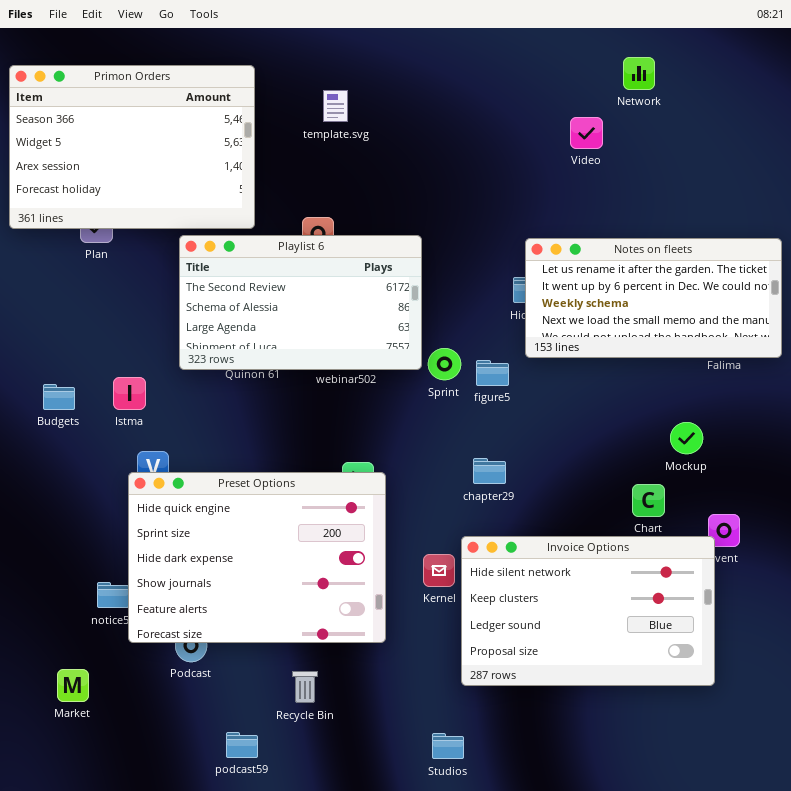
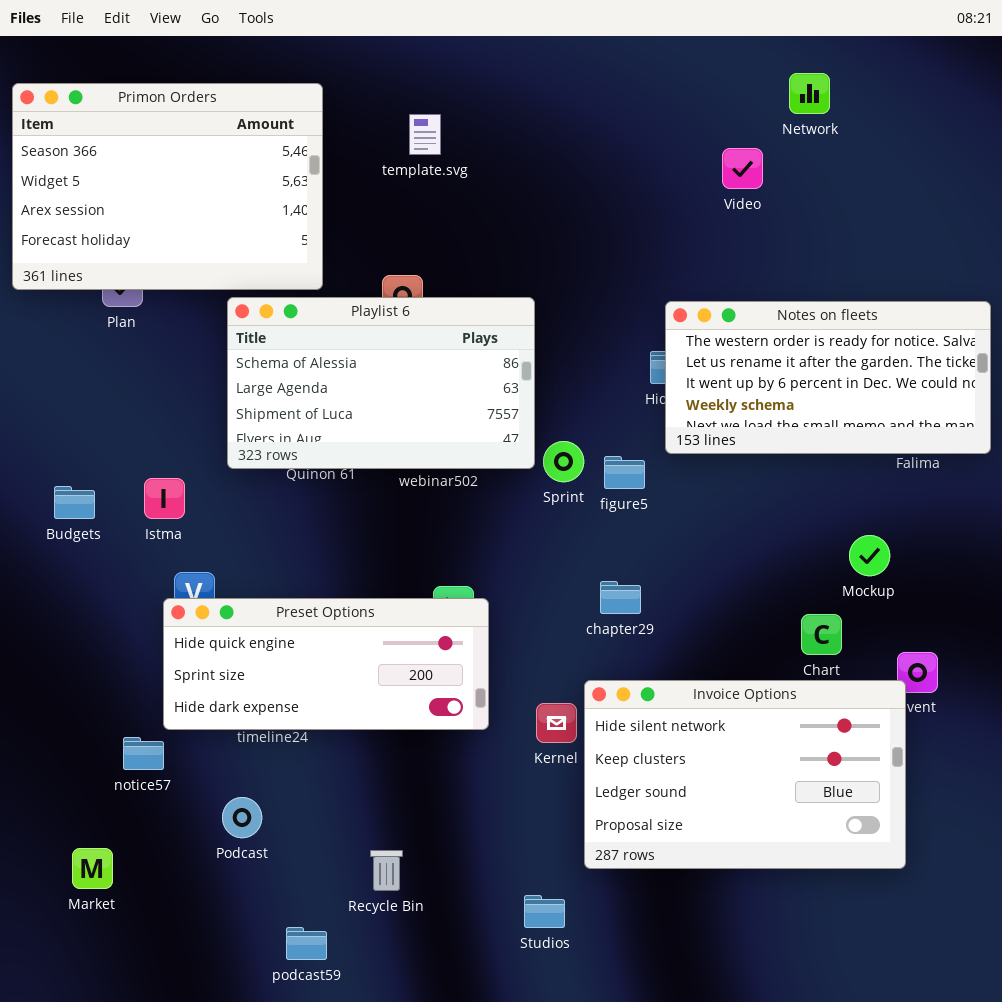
Playlist 6: [179,235,422,370] -> [227,297,535,469], scrolled down 1 row
Notes on fleets: [525,238,782,358] -> [665,301,991,454], scrolled up 1 row
Preset Options: [128,472,386,643] -> [163,598,489,730], resized
Studios: [432,733,464,759] -> [524,895,565,928], moved

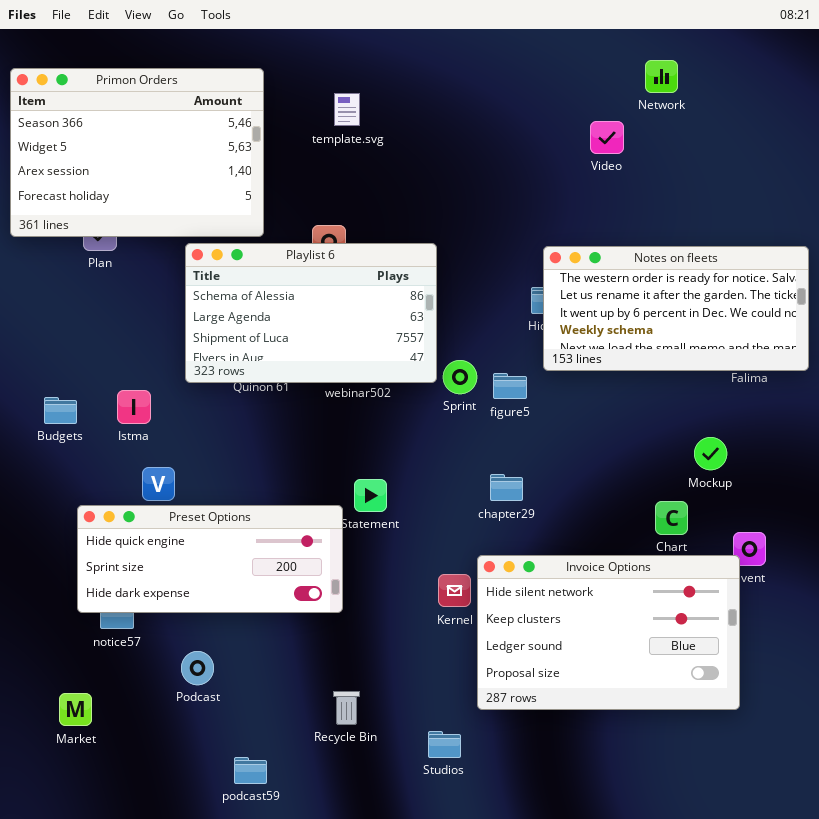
Preset Options: [163,598,489,730] -> [77,505,343,613], moved
Recycle Bin: [370,850,403,891] -> [333,691,360,725], moved

